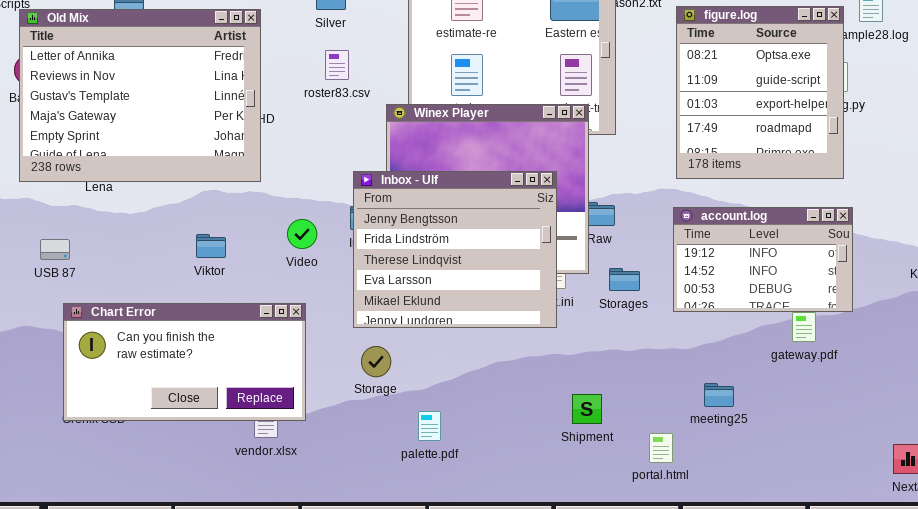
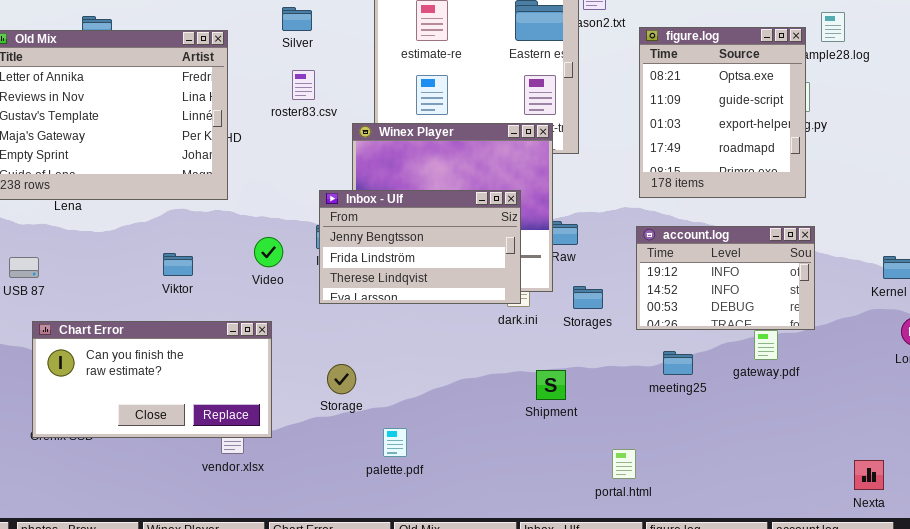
Inbox - Ulf: [353,171,557,328] -> [319,190,521,304], resized
meeting25: [704,383,734,407] -> [663,351,693,375], moved
Shipment: [572,394,602,424] -> [536,370,566,400], moved

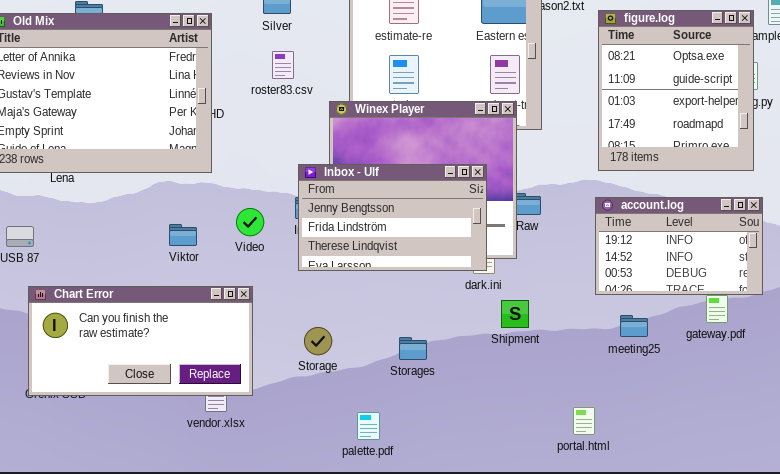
Viktor: [163,253,193,276] -> [169,224,197,246], moved
Storages: [573,286,603,309] -> [399,337,427,360], moved
Shipment: [536,370,566,400] -> [501,300,529,328], moved
palette.pdf: [383,428,407,457] -> [357,412,380,440], moved

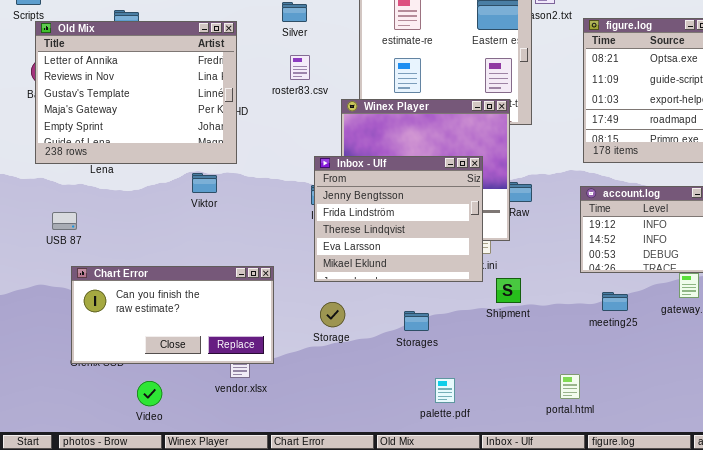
Inbox - Ulf: [298,164,487,271] -> [314,156,483,282], resized
Video: [236,208,264,236] -> [137,381,162,406], moved
Viktor: [169,224,197,246] -> [192,173,217,193], moved
palette.pdf: [357,412,380,440] -> [435,378,455,403], moved

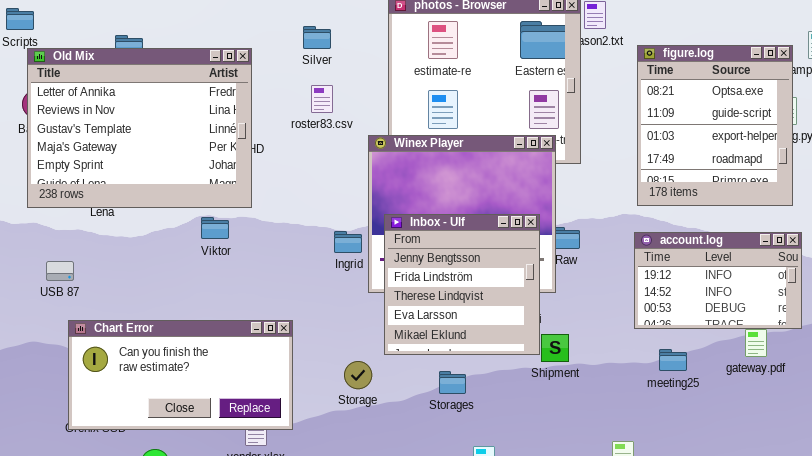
Inbox - Ulf: [314,156,483,282] -> [384,214,540,355], moved, resized

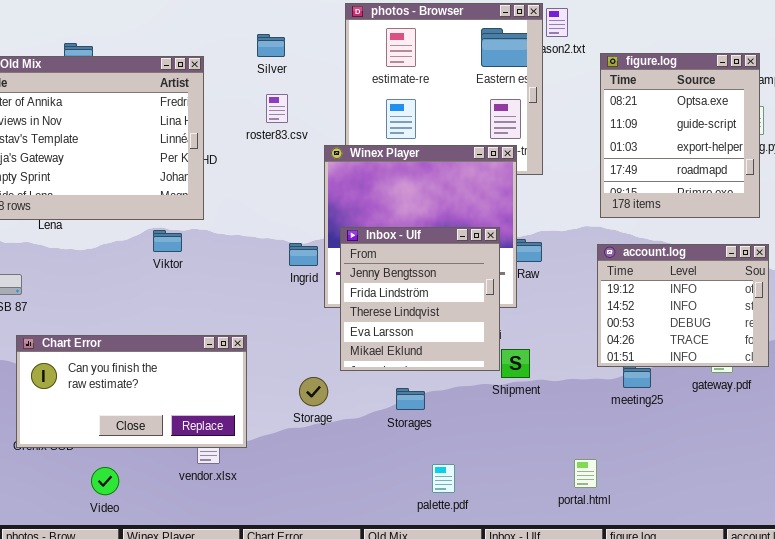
account.log: [634,232,802,329] -> [597,244,769,367], resized

